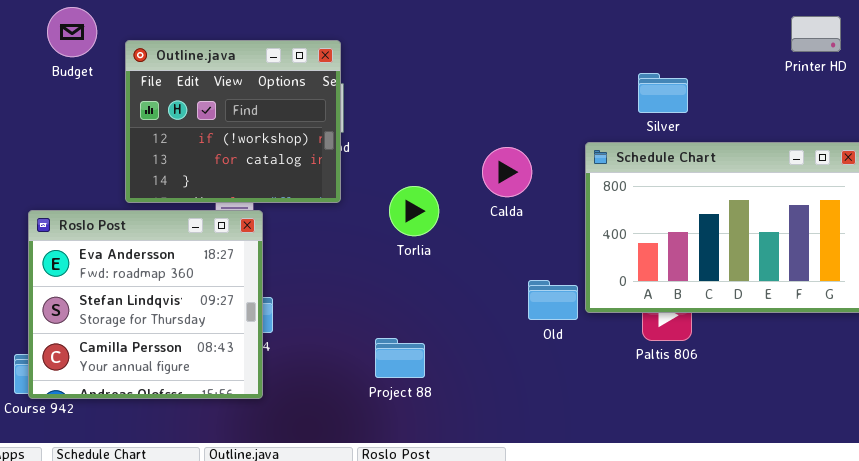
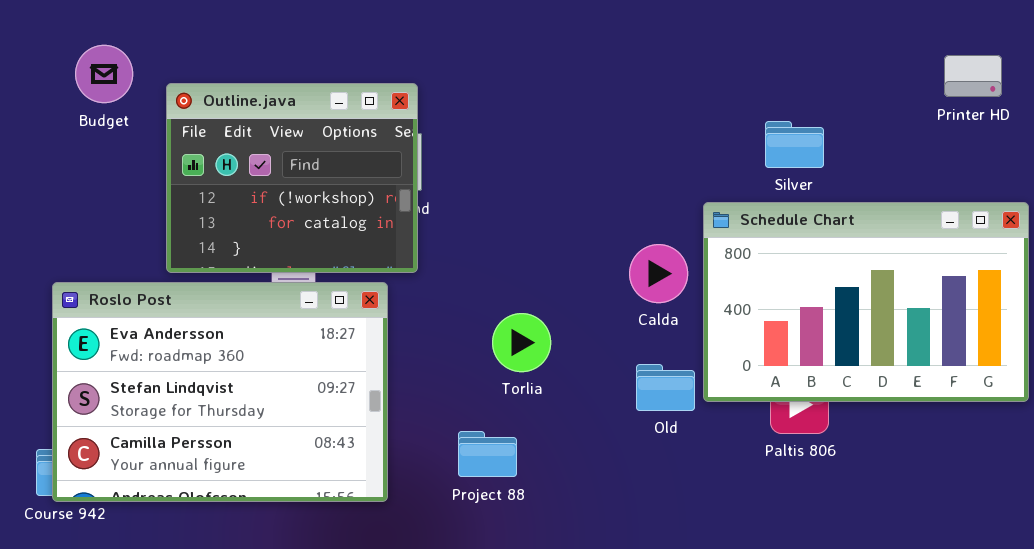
Calda: [482,147,532,197] -> [629,244,688,303], moved
Torlia: [389,186,439,236] -> [492,313,551,372], moved
Roslo Post: [28,210,263,399] -> [52,282,388,502], resized

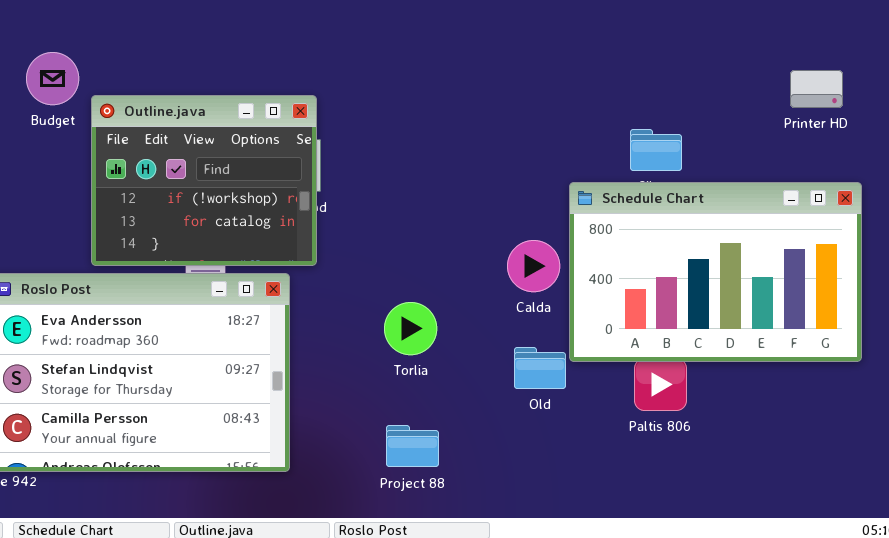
Budget: [75,45,133,103] -> [26,52,79,105], moved
Schedule Chart: [703,202,1029,402] -> [569,182,862,362], moved
Project 88: [458,431,517,477] -> [386,425,439,467], moved

